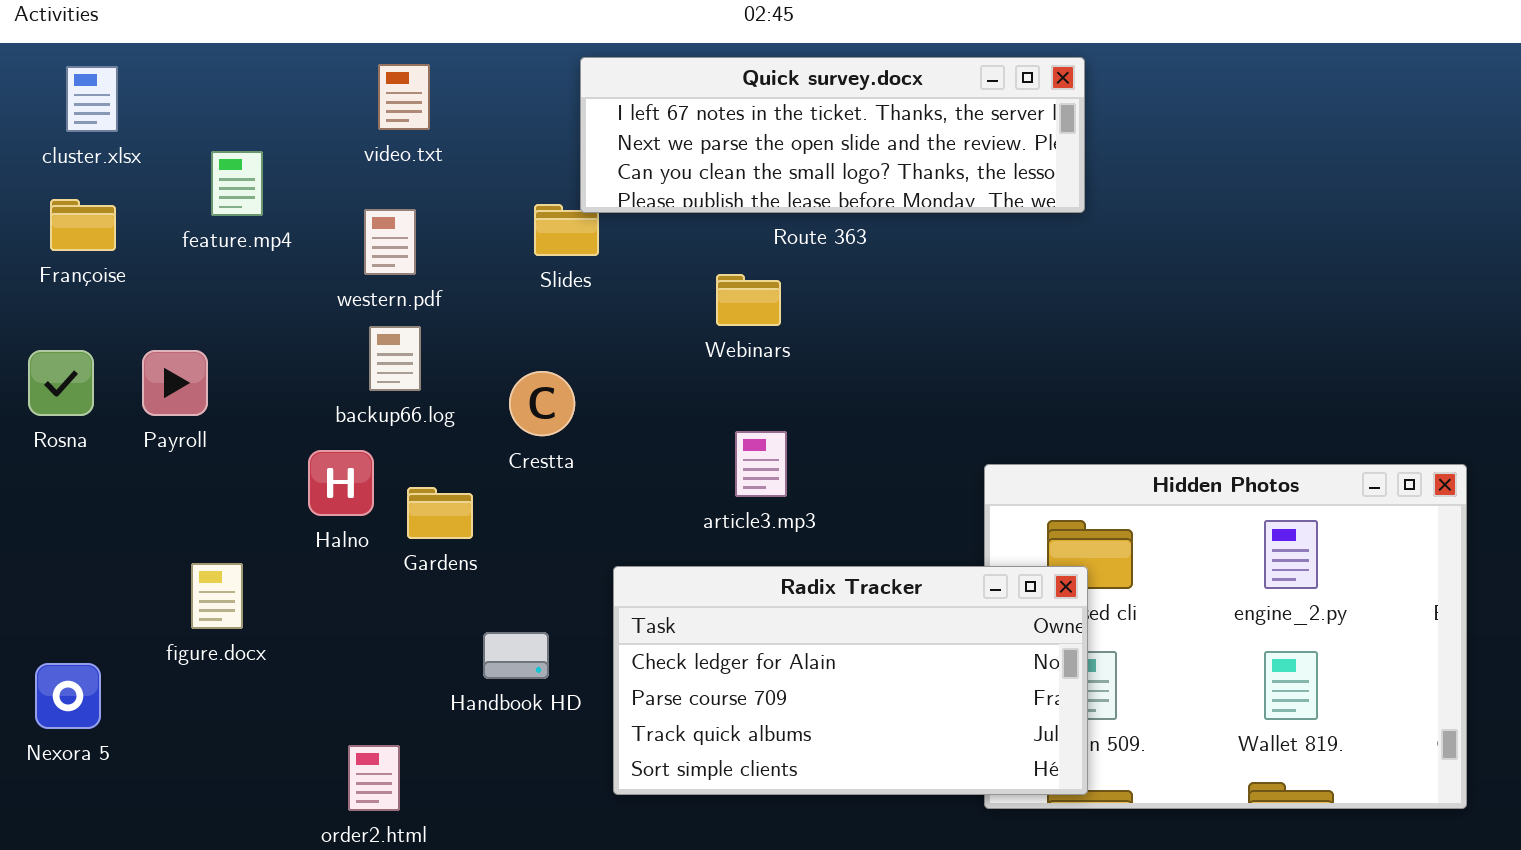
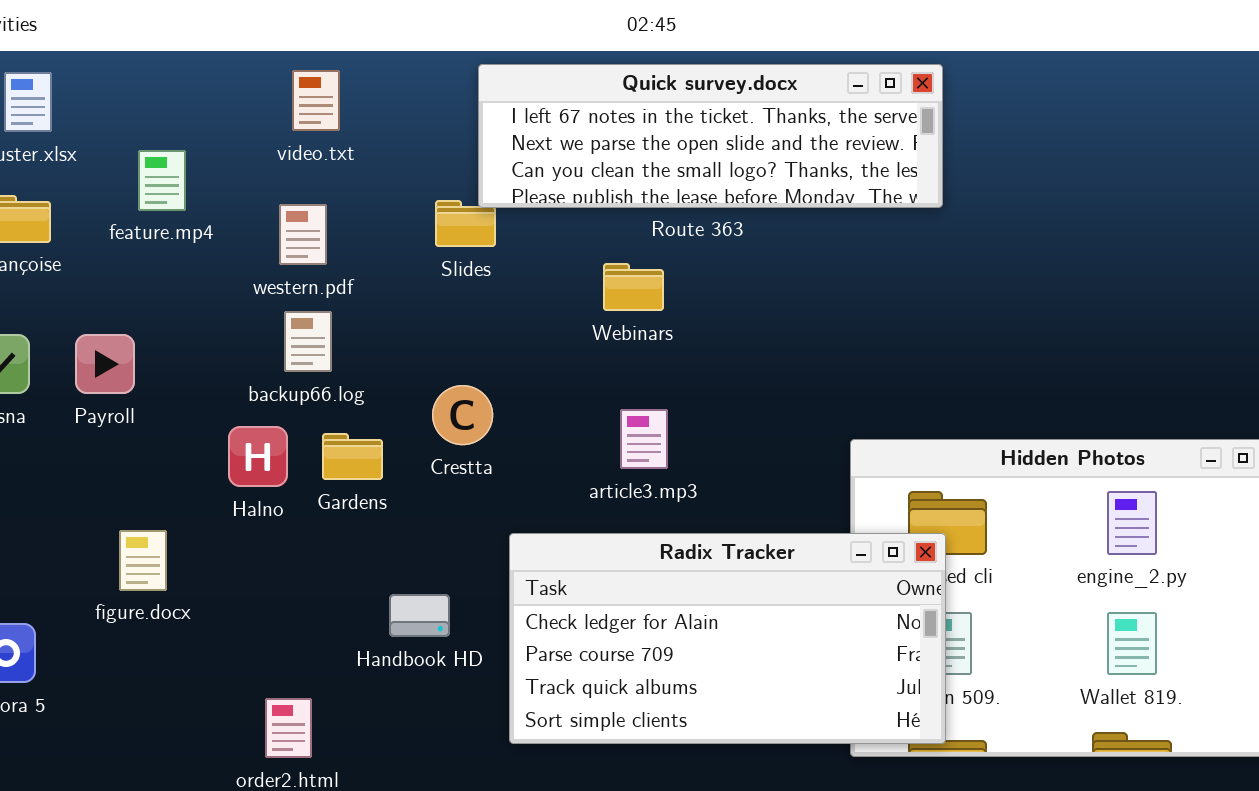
Crestta: [509,371,575,436] -> [432,385,493,445], moved
Gardens: [407,487,473,539] -> [322,433,383,480], moved

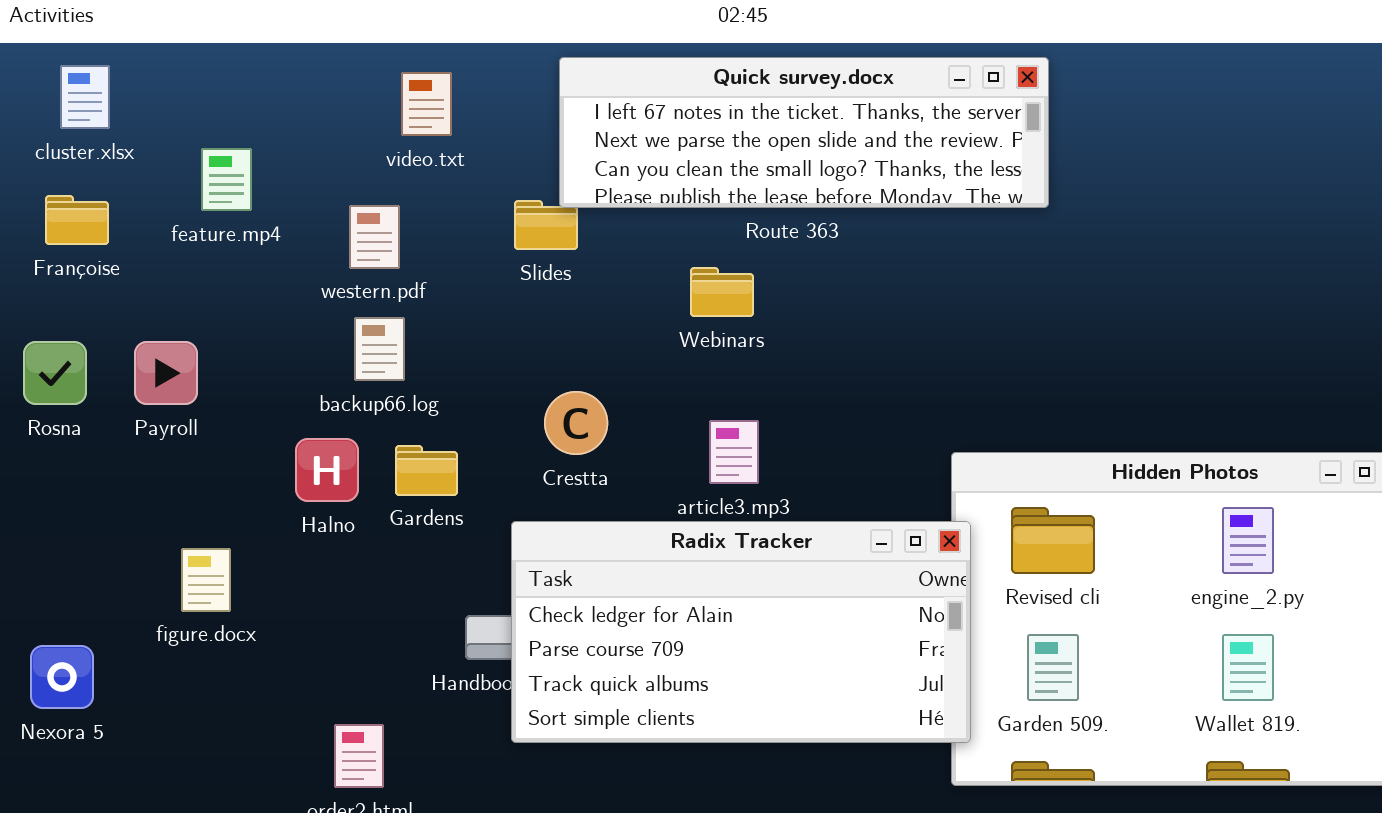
video.txt: [292,70,340,131] -> [401,72,452,136], moved
Crestta: [432,385,493,445] -> [544,391,608,455], moved
Radix Tracker: [509,533,946,744] -> [511,521,971,743], moved

